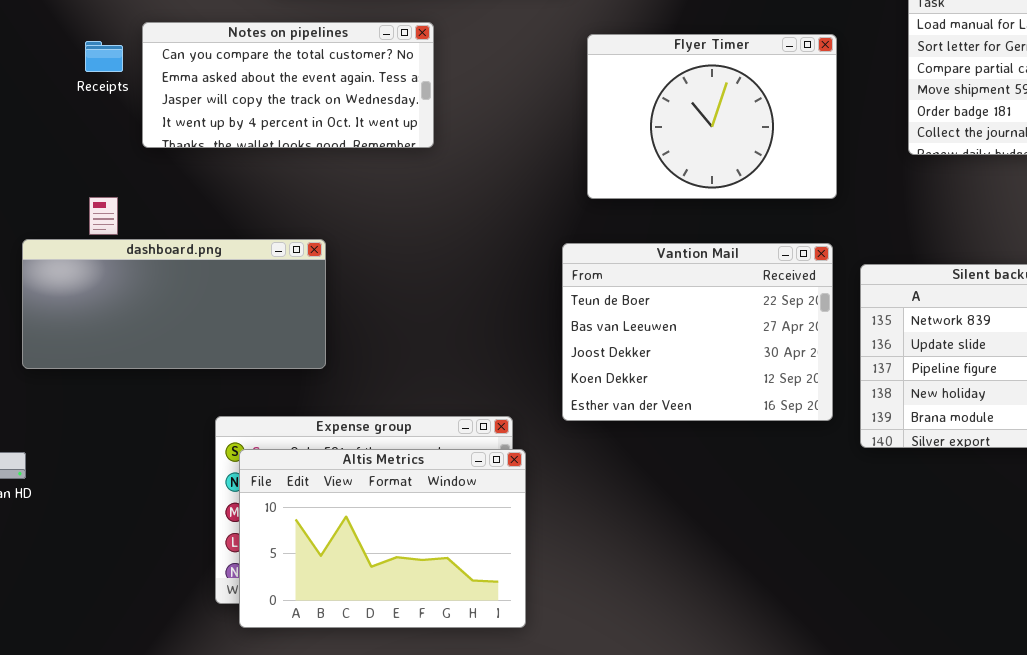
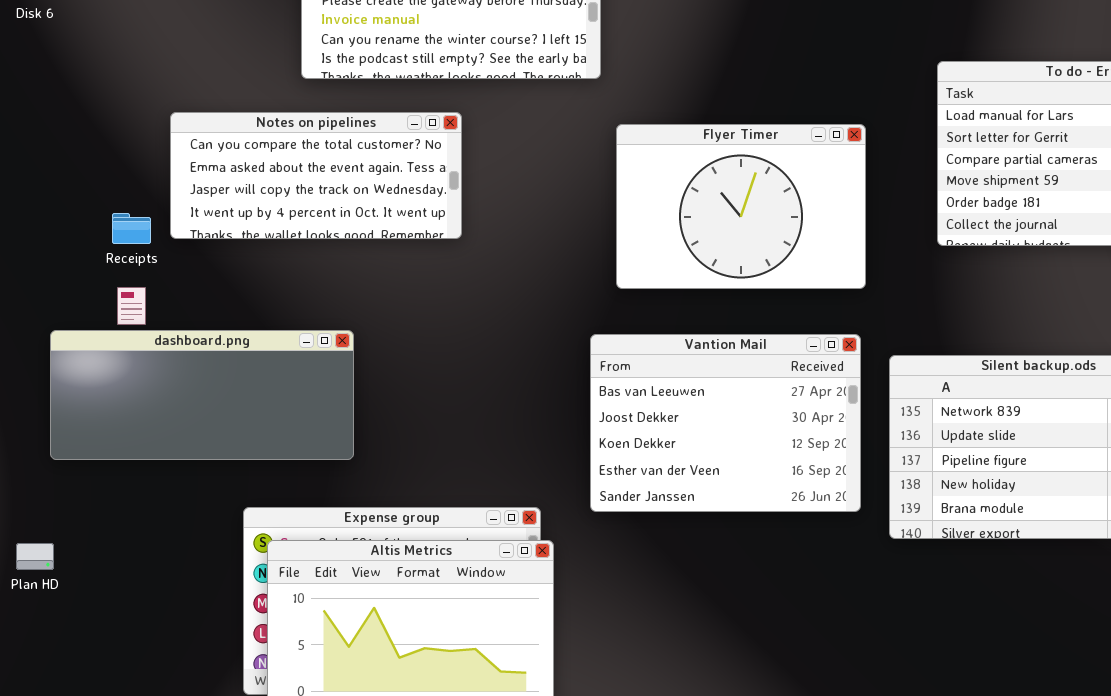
Receipts: [85,41,123,72] -> [112,213,151,244], moved
Vantion Mail: [562,243,833,421] -> [590,334,861,512], scrolled down 1 row

